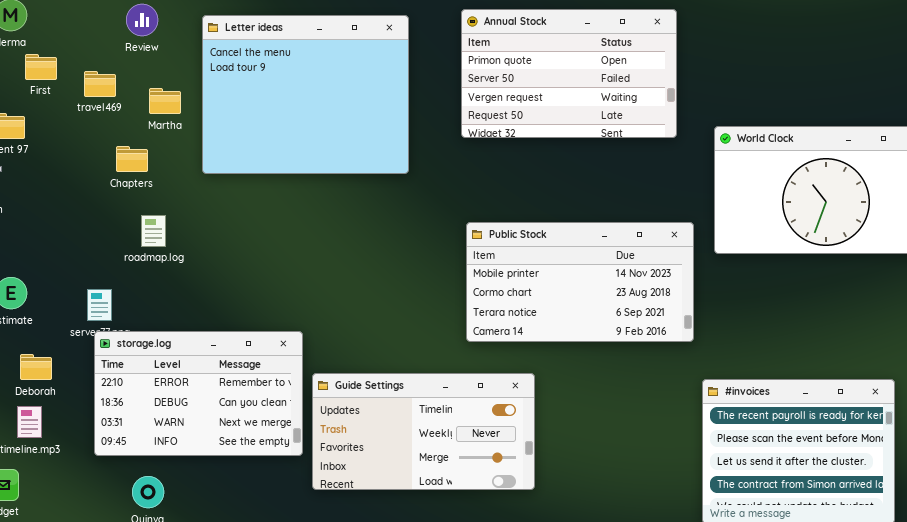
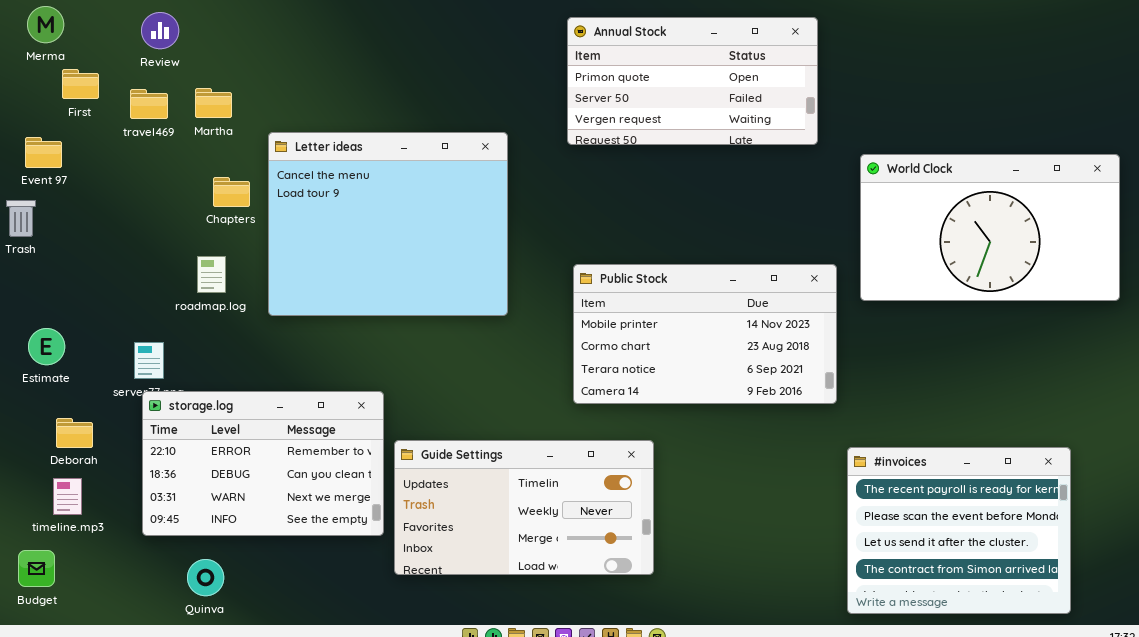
Review: [126,4,158,36] -> [141,12,179,49], moved
Annual Stock: [461,9,677,138] -> [567,17,818,145], resized
Letter ideas: [202,15,409,174] -> [268,132,508,316], moved
Martha: [149,88,181,114] -> [195,88,232,118], moved
Chapters: [116,146,148,172] -> [213,177,250,207], moved

